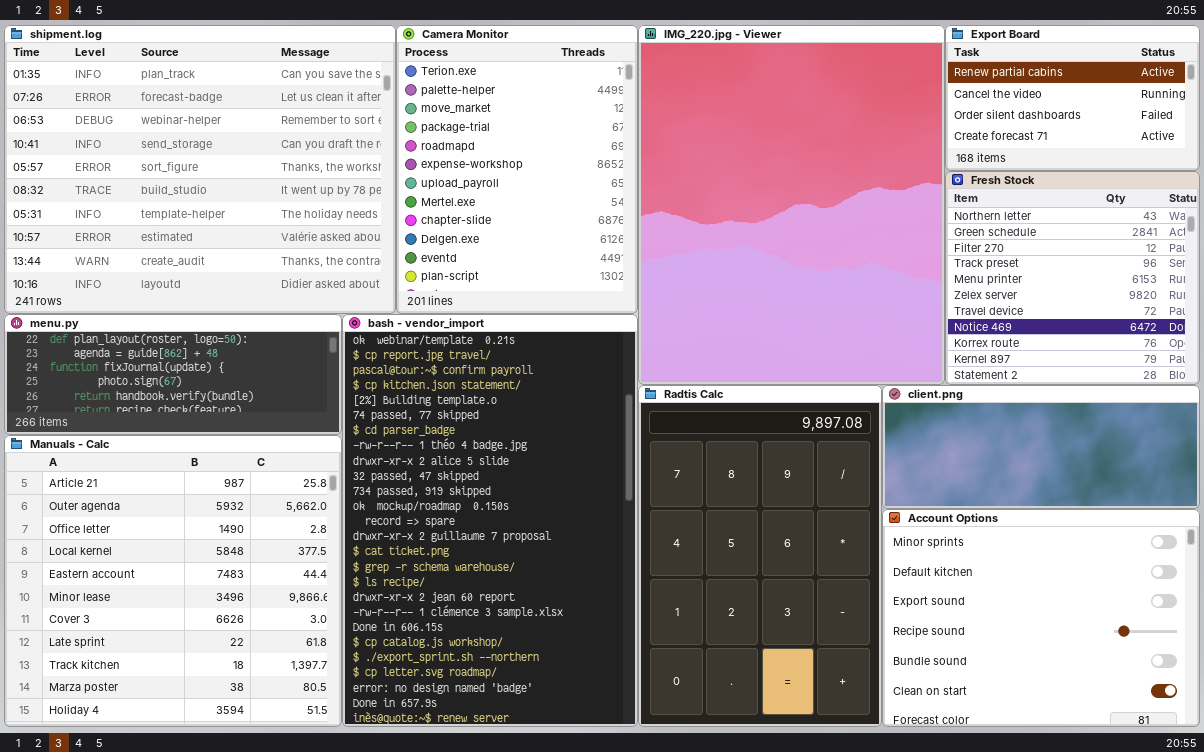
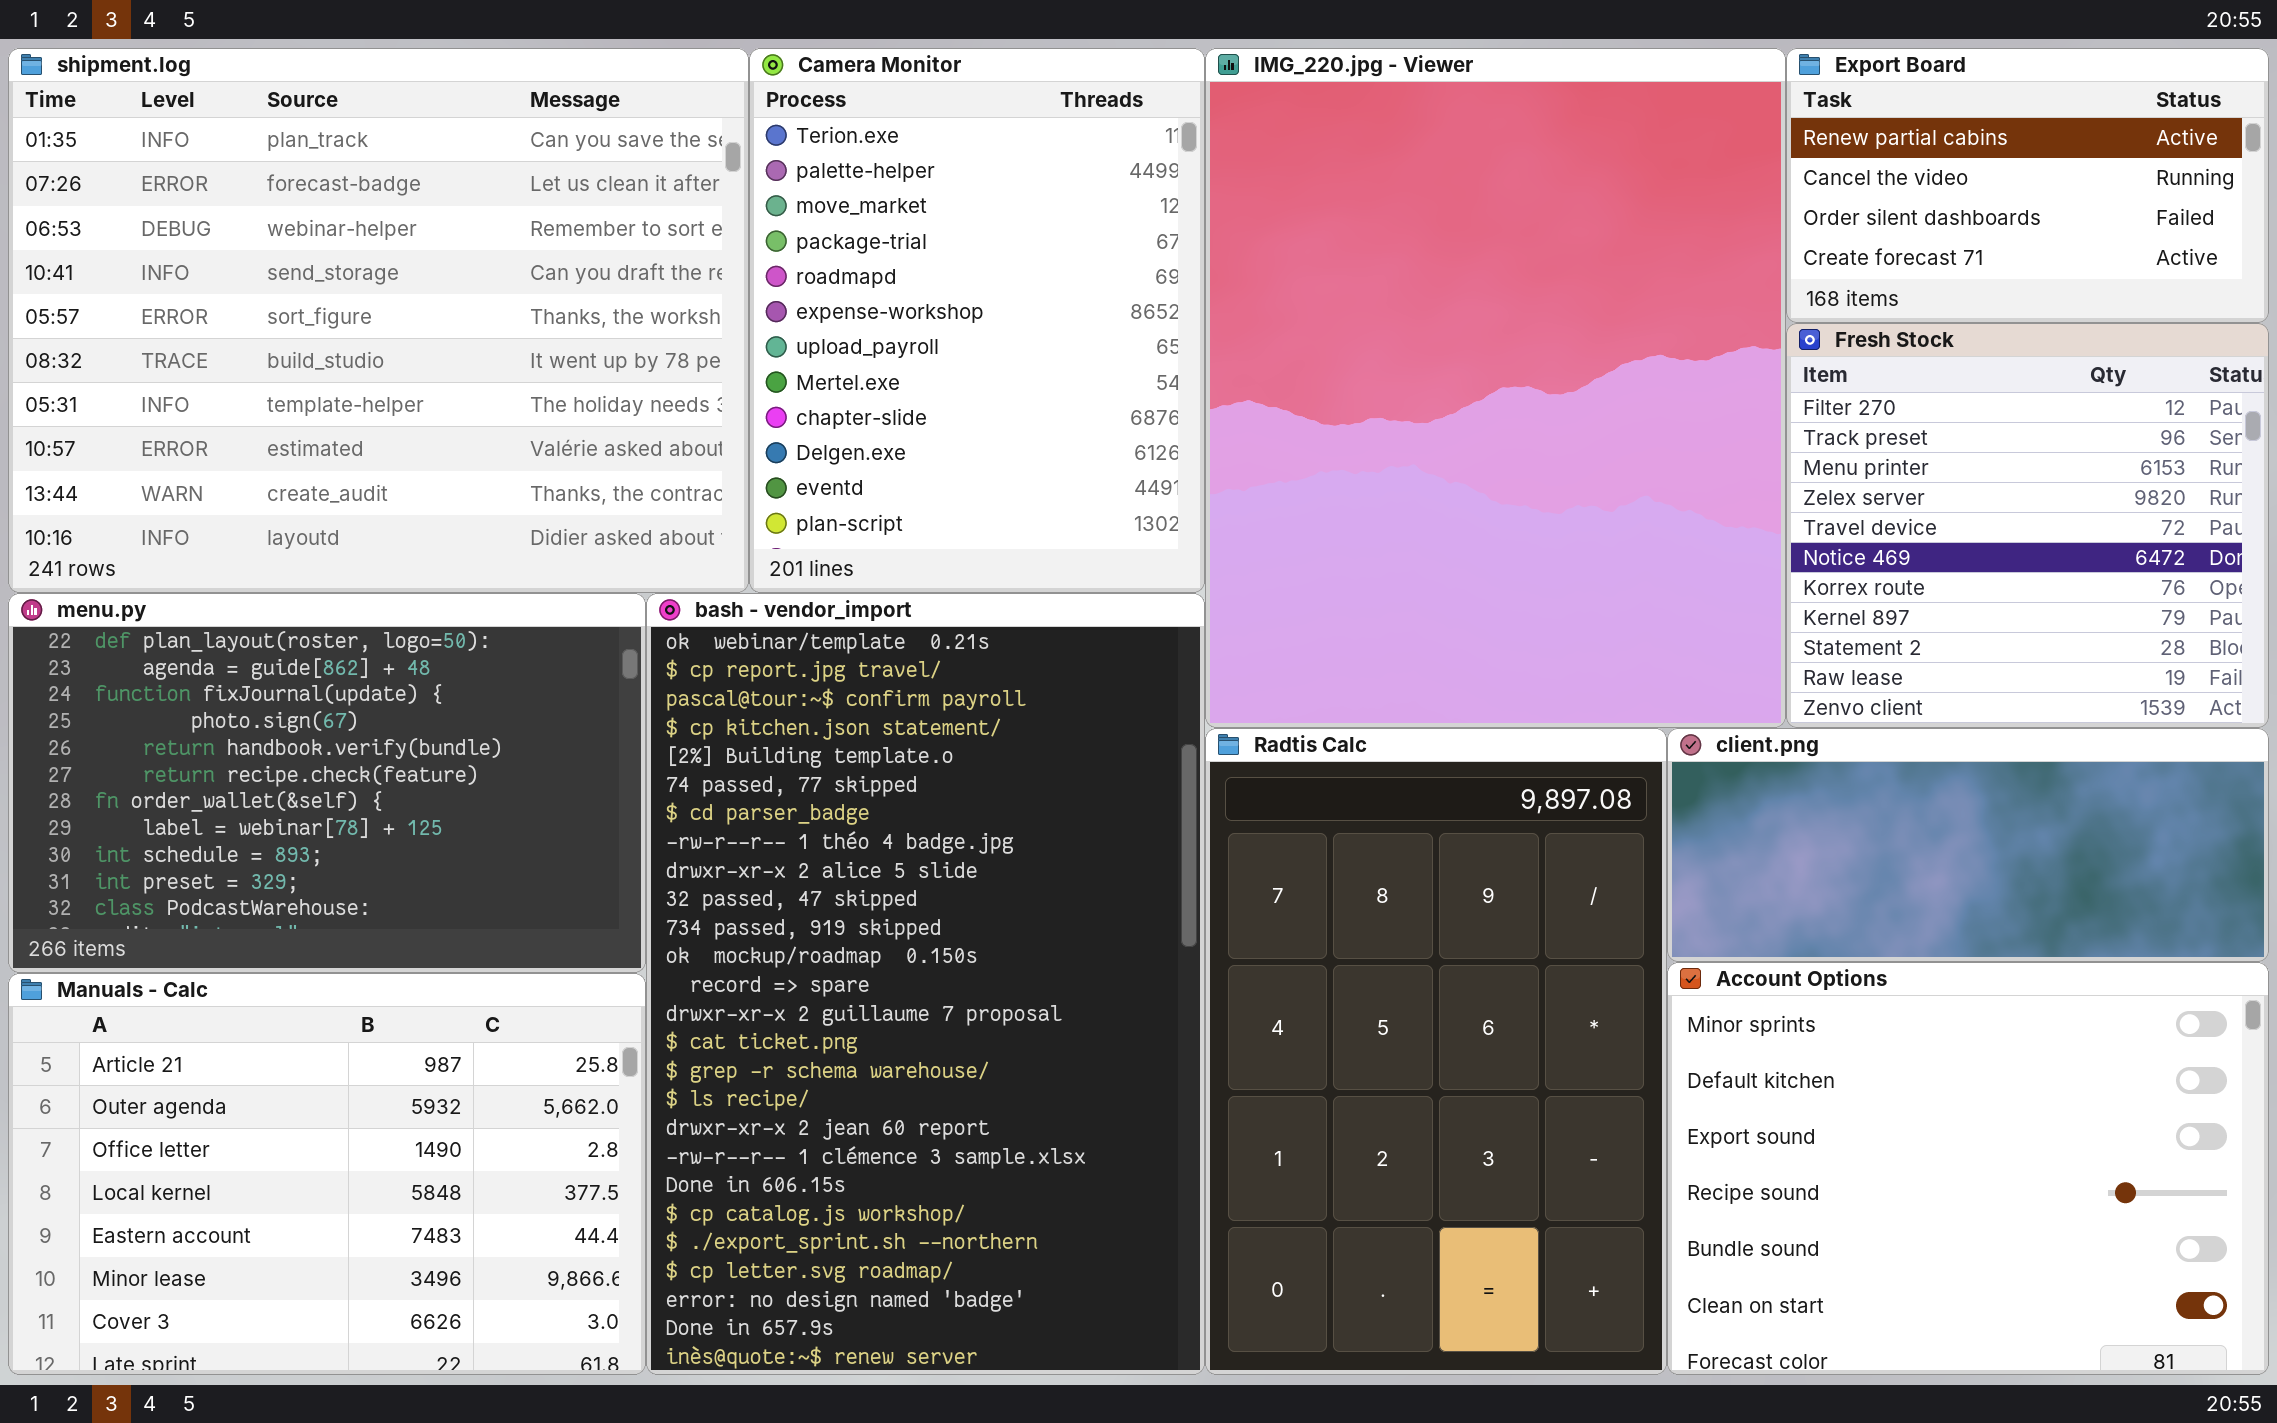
Fresh Stock: [945,171,1200,385] -> [1786,323,2269,728], scrolled down 2 rows
menu.py: [4,314,342,435] -> [8,593,646,973], resized
Manuals - Calc: [4,435,342,727] -> [8,973,646,1375], resized

